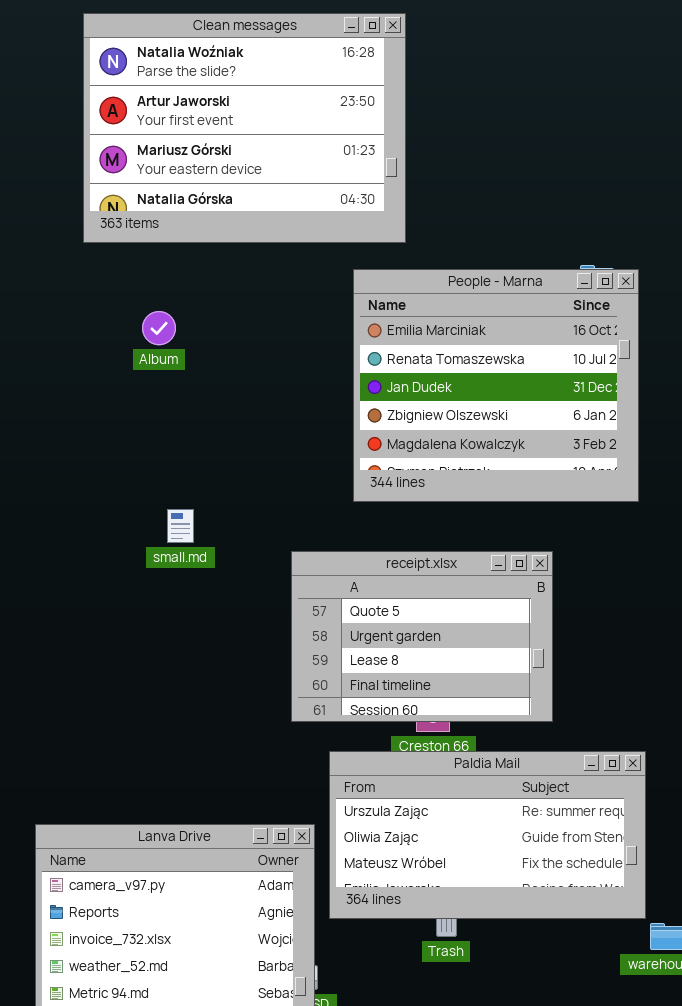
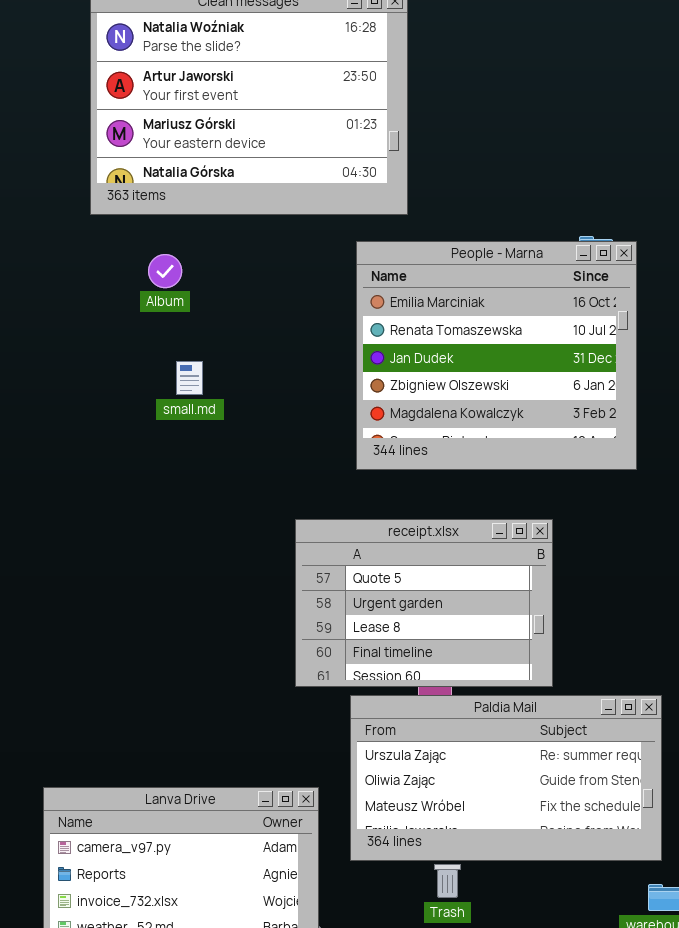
Album: [142,311,176,345] -> [148,254,182,288], moved
small.md: [167,509,194,543] -> [176,361,203,395], moved
Paldia Mail: [329,751,646,919] -> [350,695,662,861], moved

